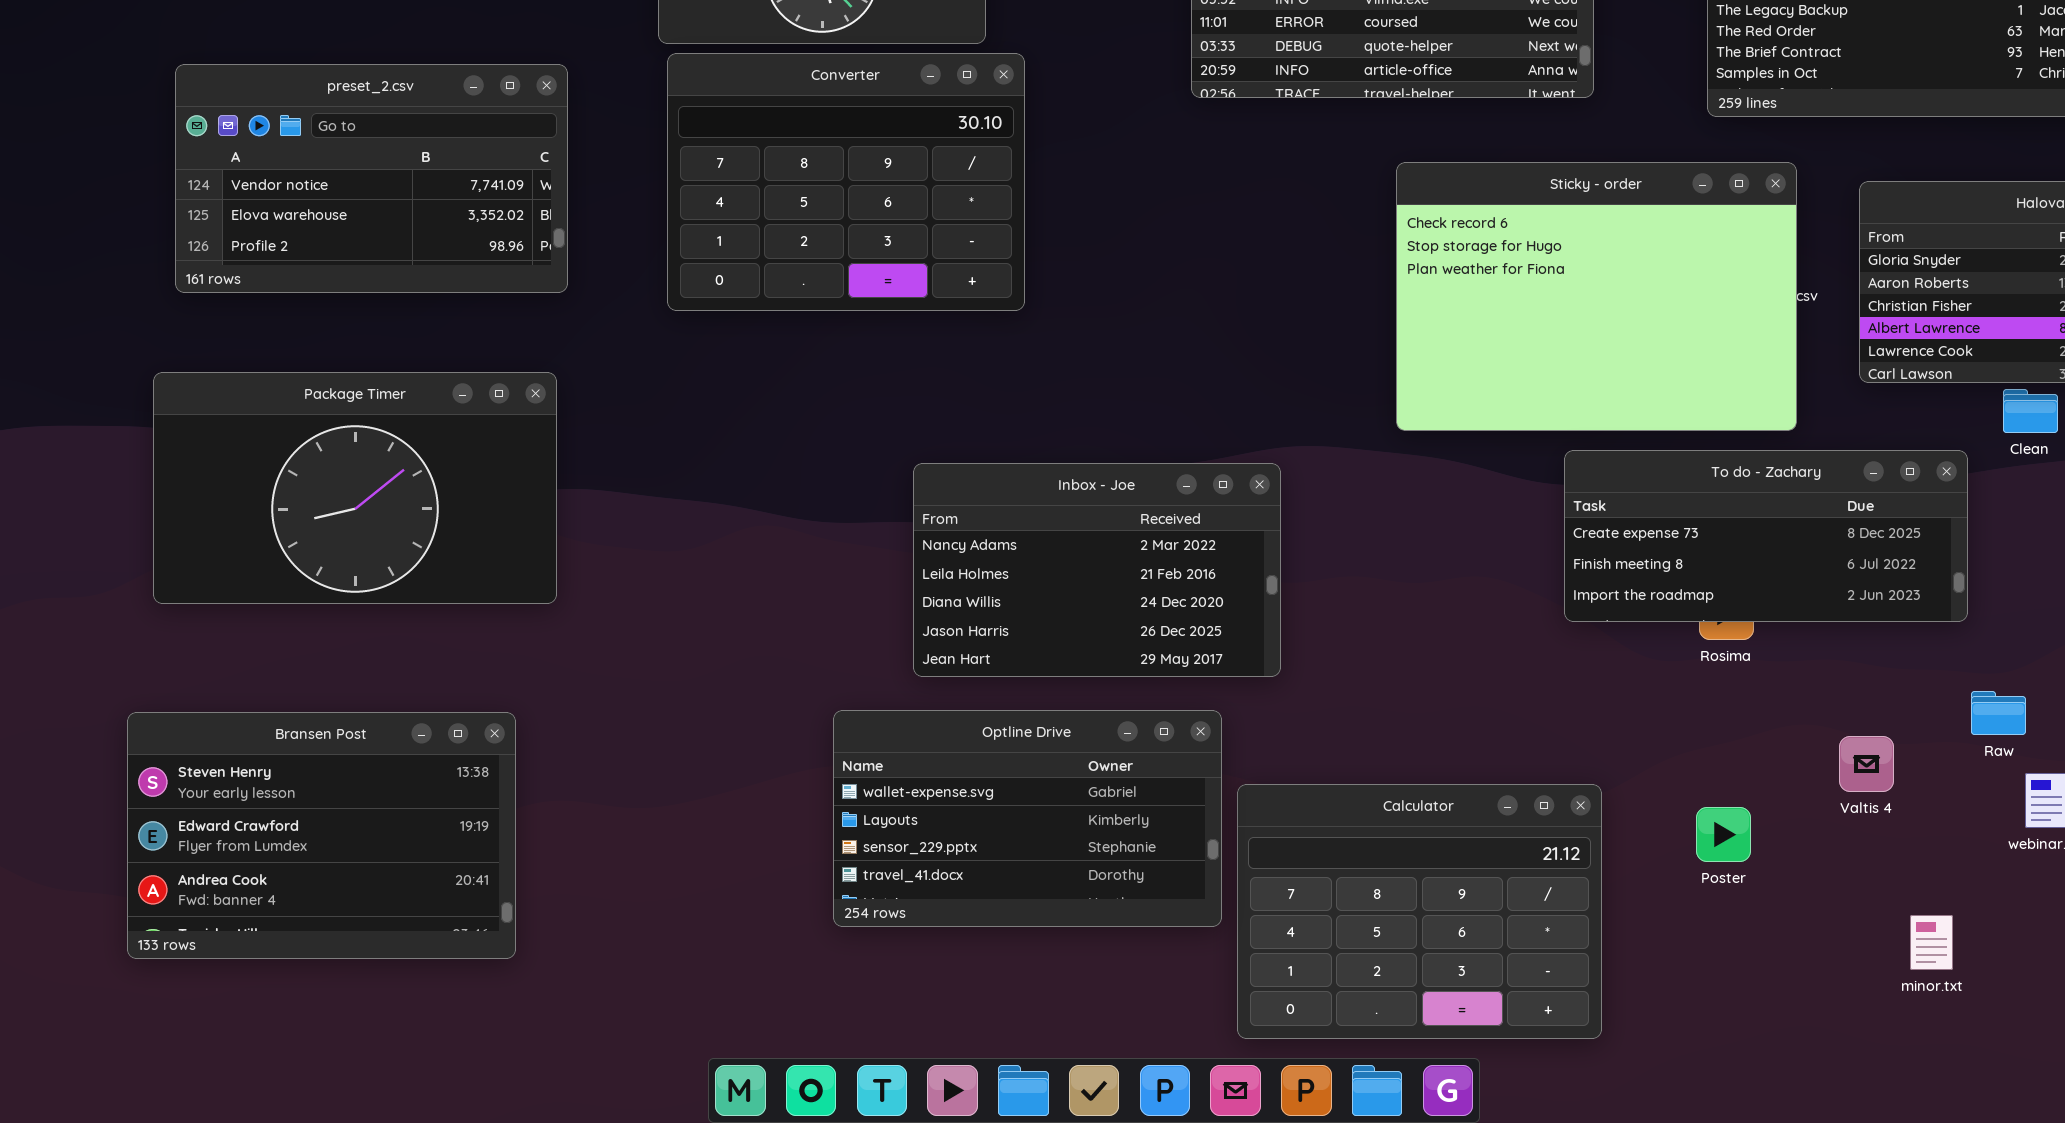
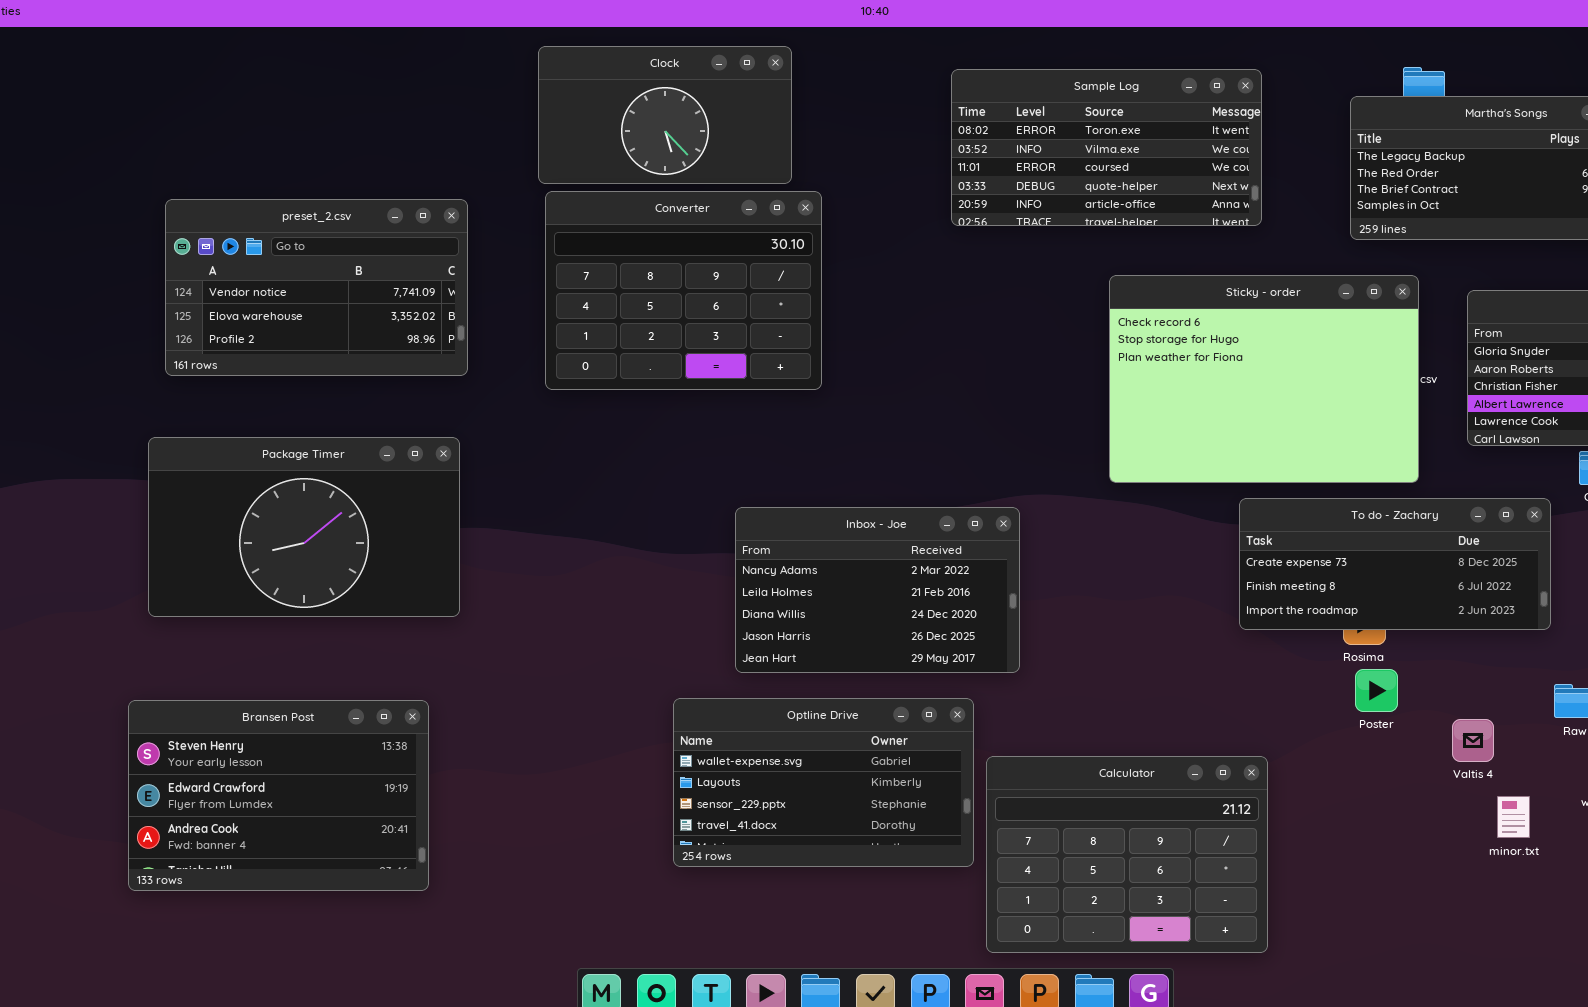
Poster: [1696,807,1751,862] -> [1355,669,1398,712], moved
minor.txt: [1910,915,1953,970] -> [1497,796,1530,838], moved

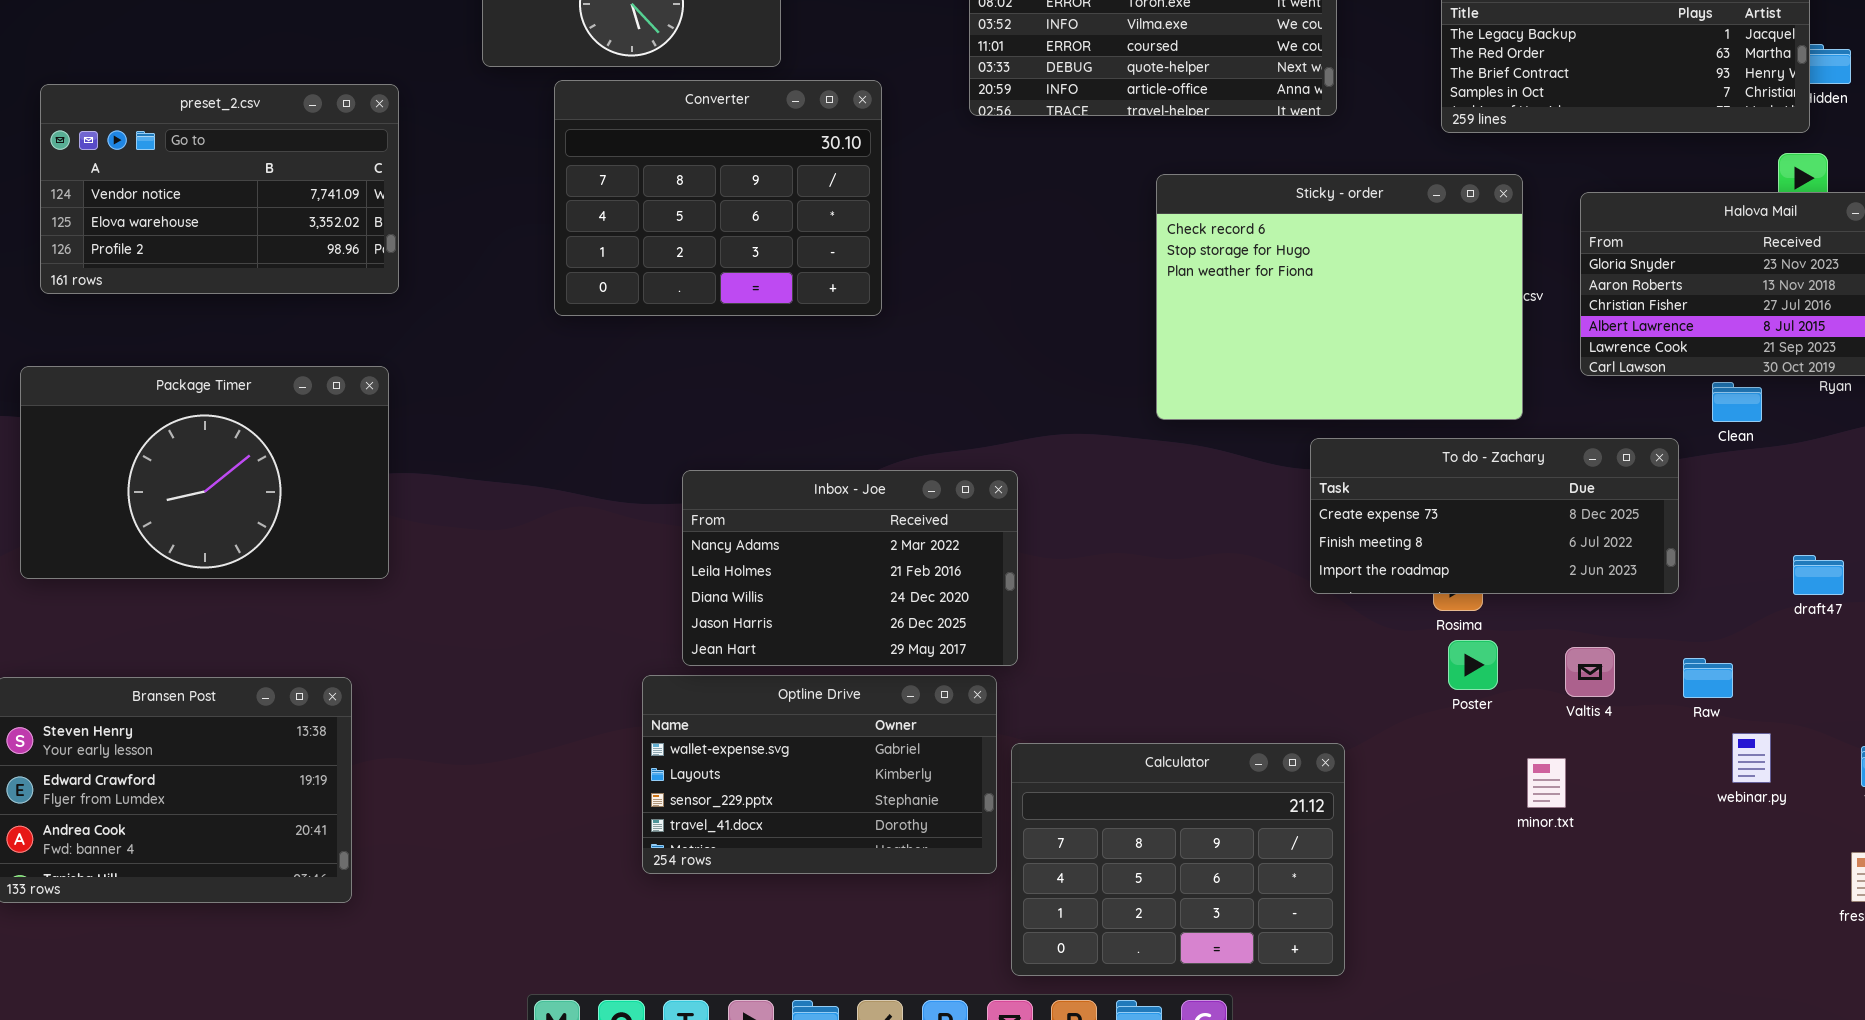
Converter: [545,191,822,390] -> [554,80,882,316], moved
Inbox - Joe: [735,507,1020,673] -> [682,470,1018,666], moved
Valtis 4: [1452,719,1494,762] -> [1565,647,1615,697], moved
minor.txt: [1497,796,1530,838] -> [1527,758,1566,808], moved

